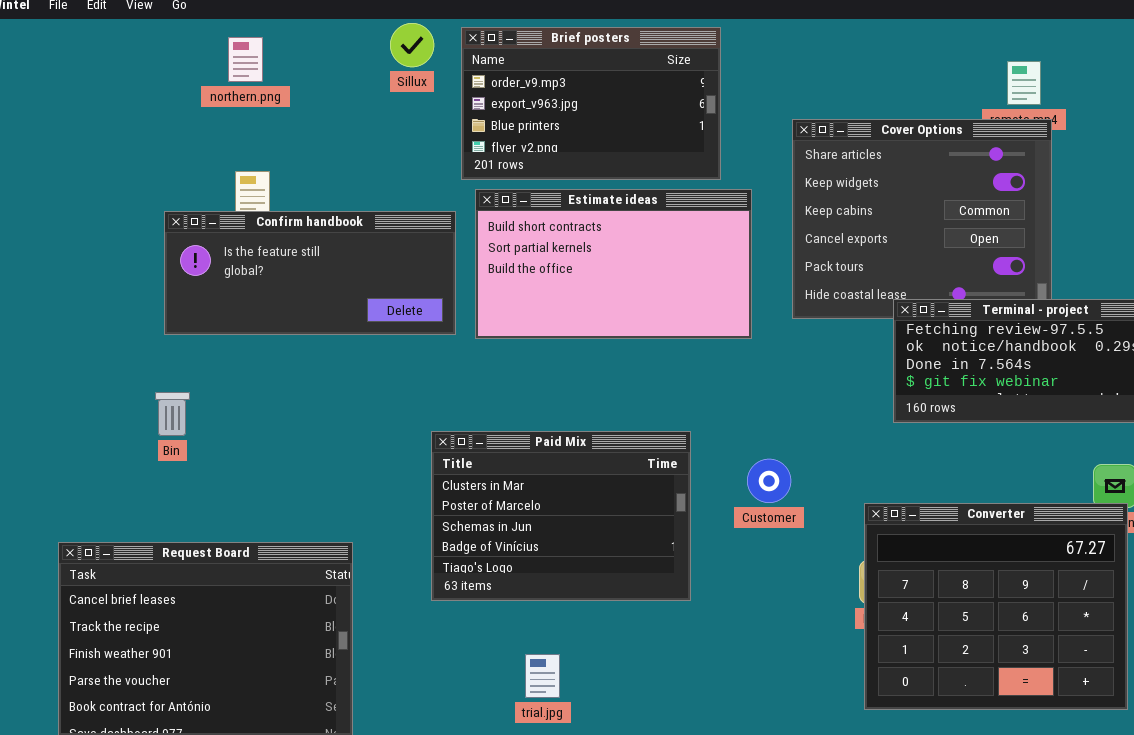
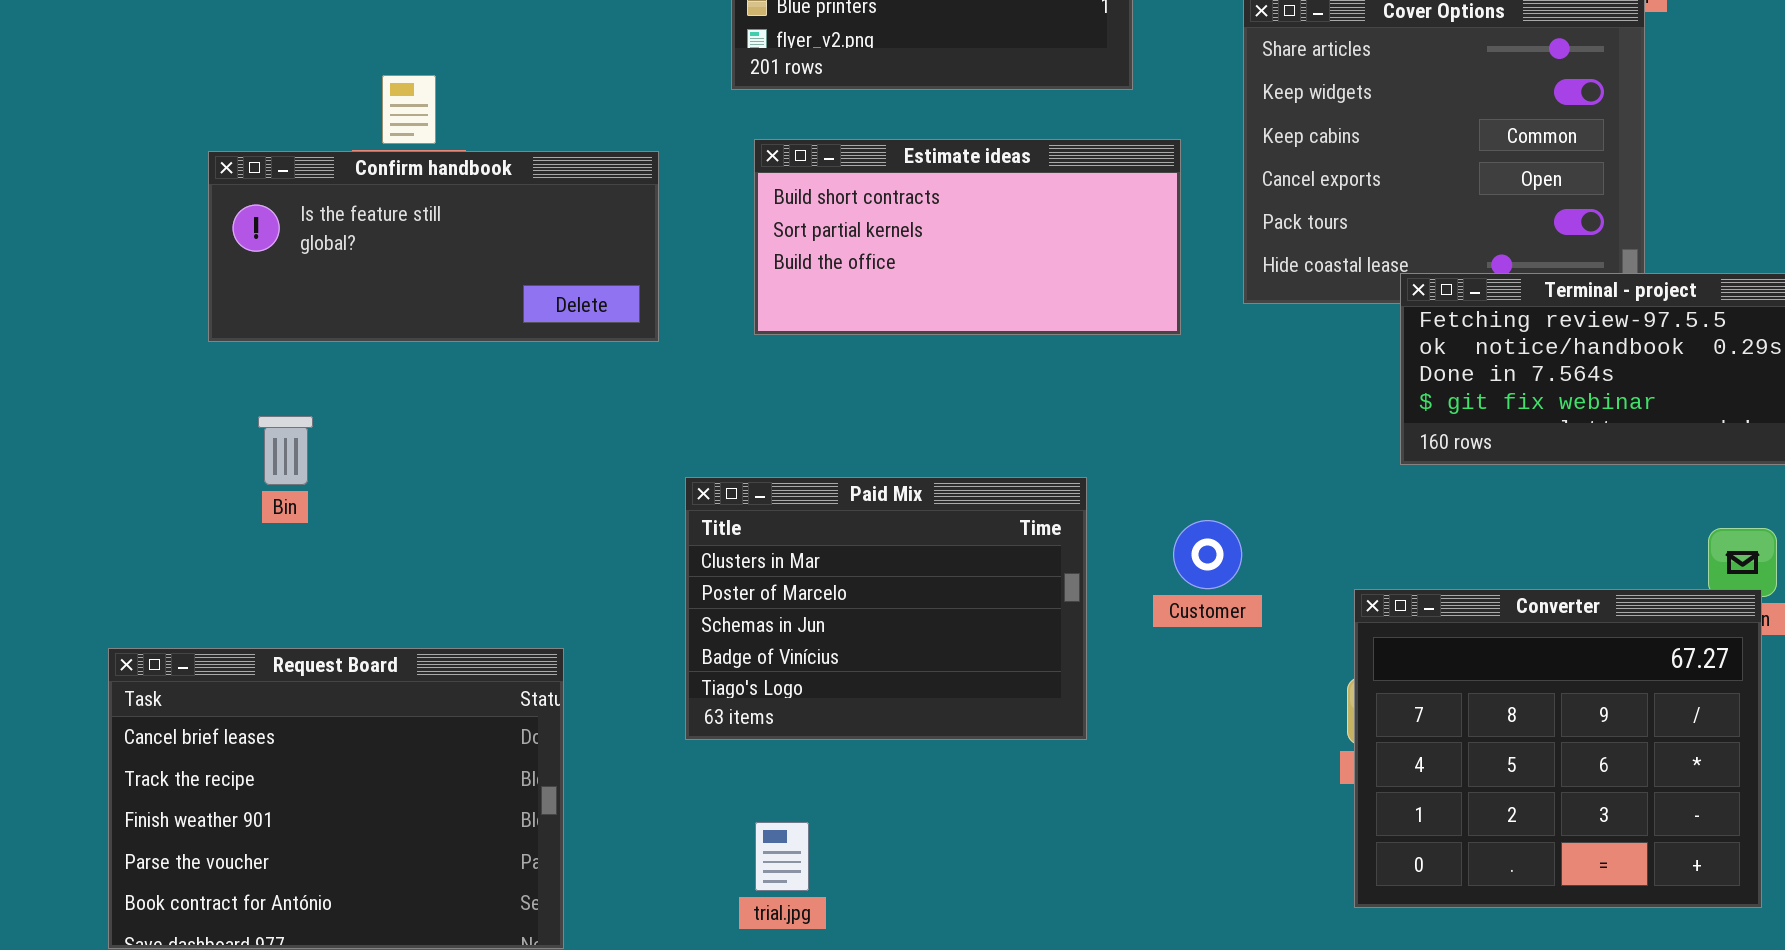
Estimate ideas: [475,189,752,339] -> [754,139,1181,335], resized
Confirm handbook: [164,211,456,335] -> [208,151,659,342], moved
trial.jpg: [525,654,560,698] -> [755,822,809,891], moved

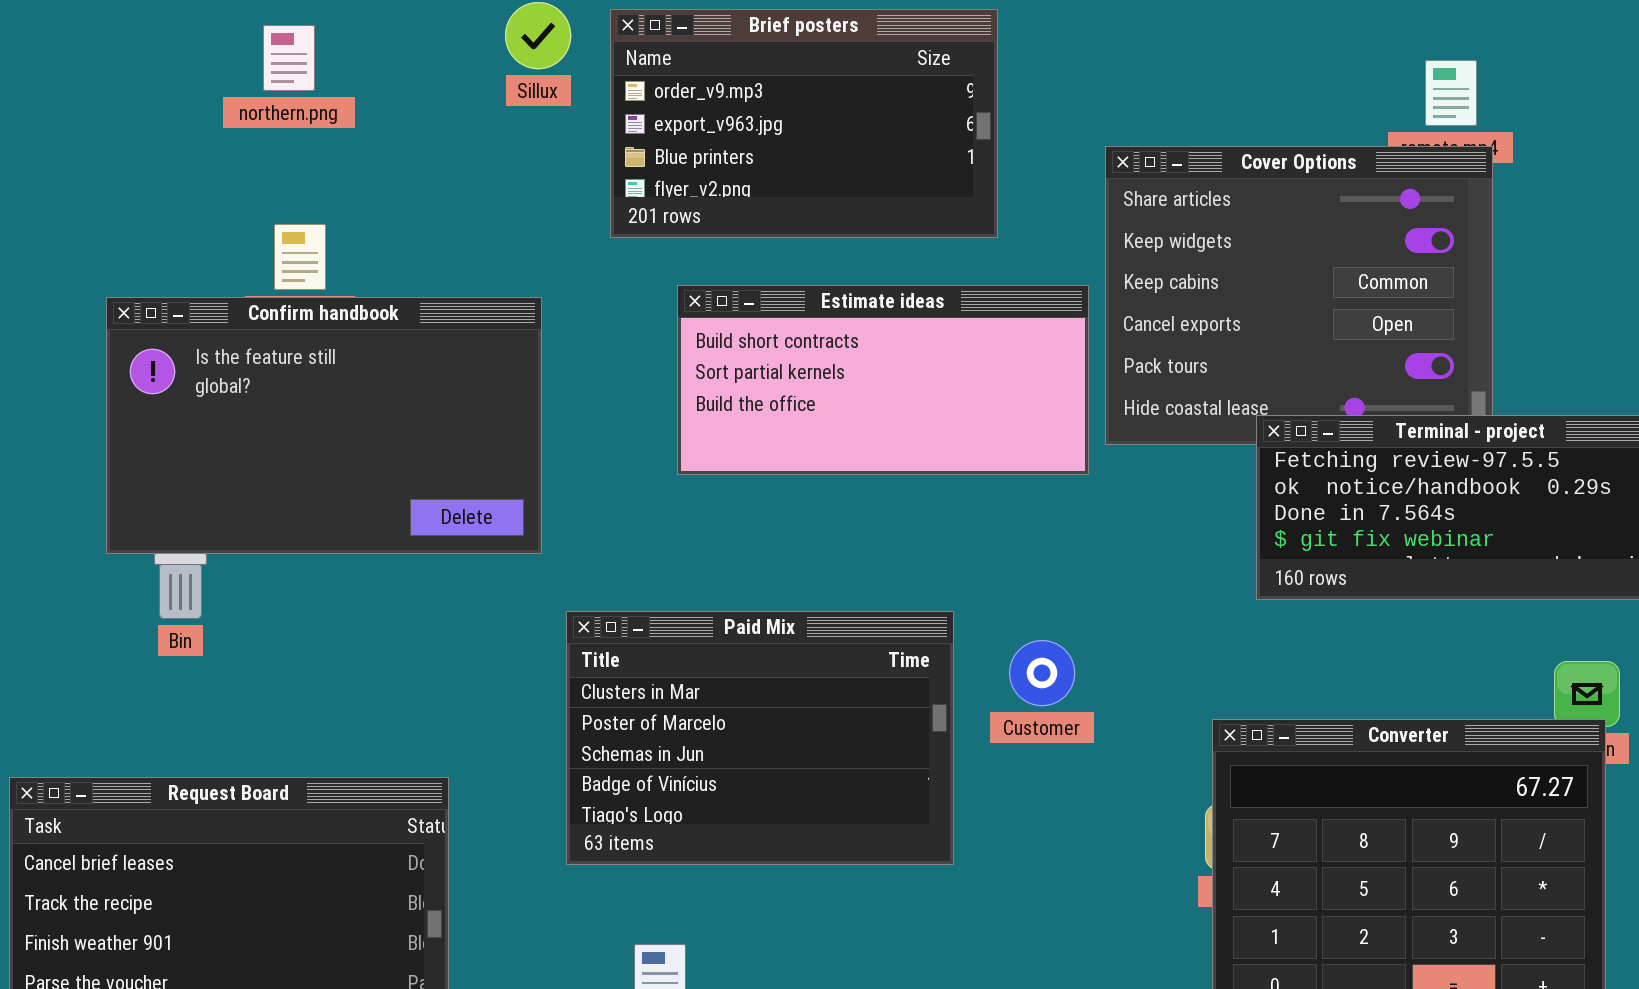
Estimate ideas: [754,139,1181,335] -> [677,285,1089,475], moved
Confirm handbook: [208,151,659,342] -> [106,297,542,554], resized
Customer: [1173,520,1242,589] -> [1009,640,1075,706], moved

